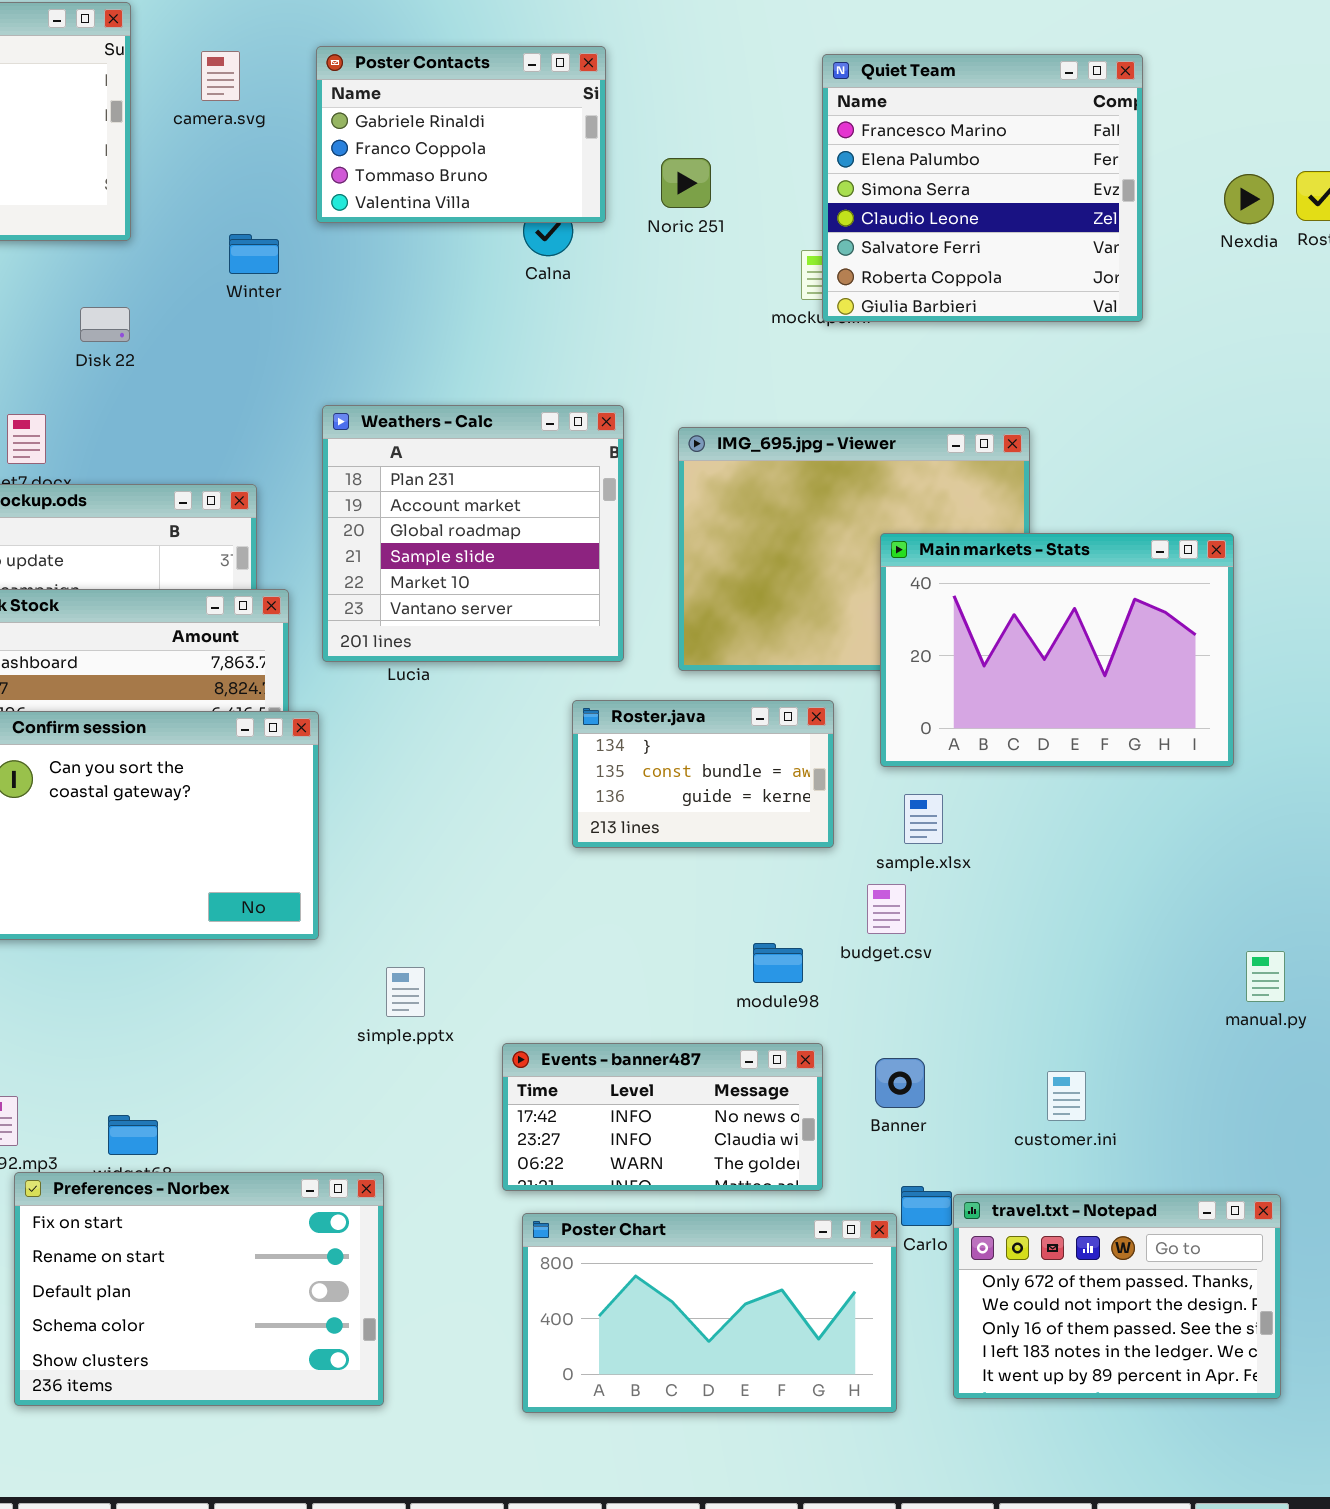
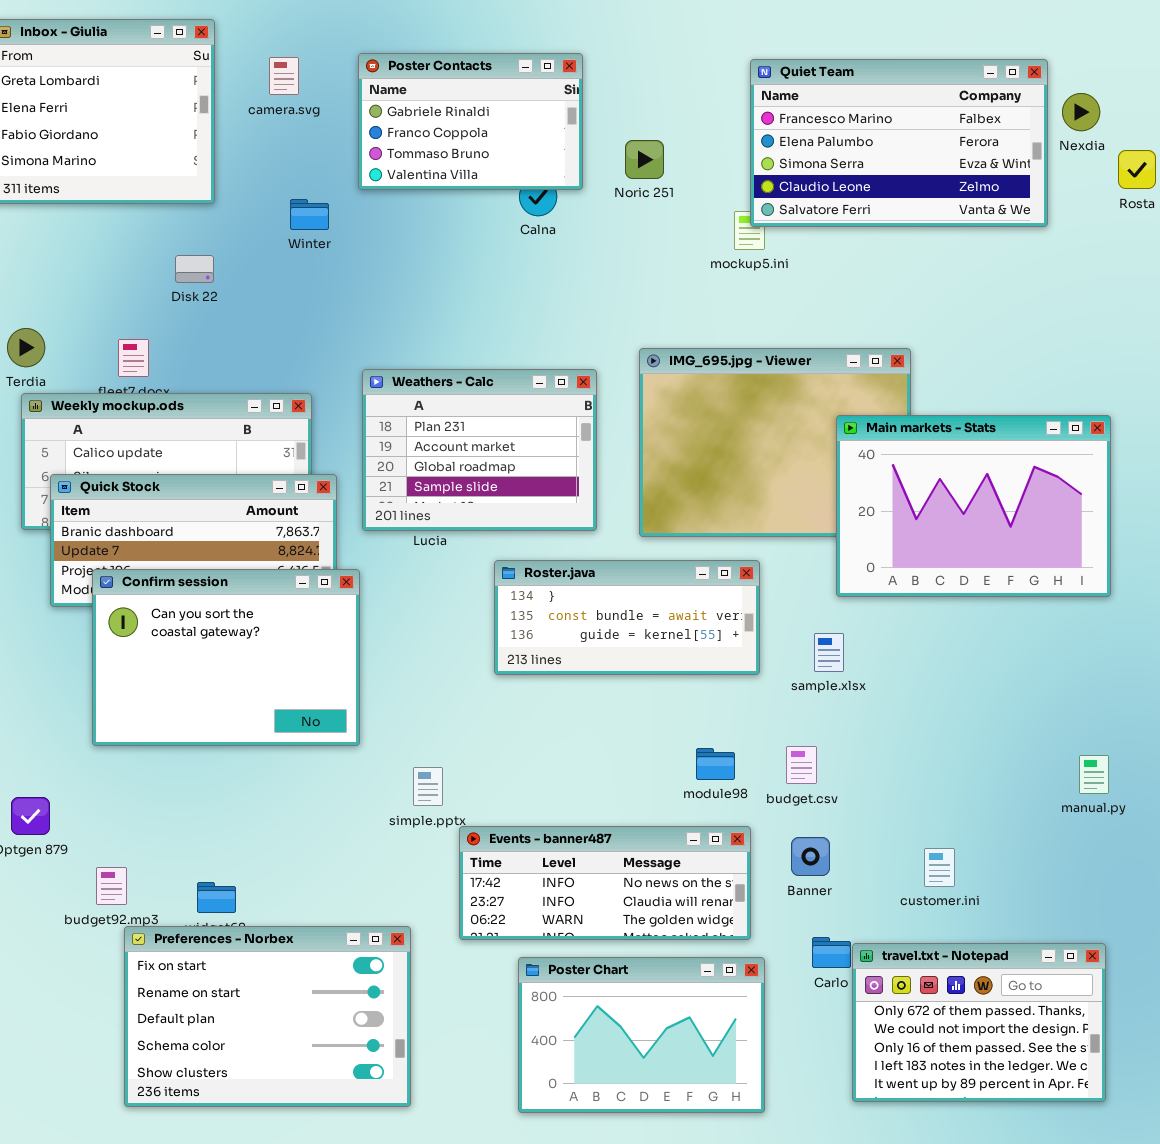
Quiet Team: [822,54,1143,322] -> [750,59,1048,227], resized
Nexdia: [1224,174,1274,224] -> [1062,93,1100,131], moved
Weathers - Calc: [322,405,624,662] -> [362,369,597,531], resized
Main markets - Stats: [880,533,1234,767] -> [836,415,1111,597], moved
Roster.java: [572,700,834,848] -> [494,560,760,675], resized
budget.csv: [867,884,906,934] -> [786,746,817,784], moved
Events - banner487: [502,1043,823,1191] -> [459,826,751,940], resized
Poster Chart: [522,1213,897,1413] -> [518,957,765,1113], resized

